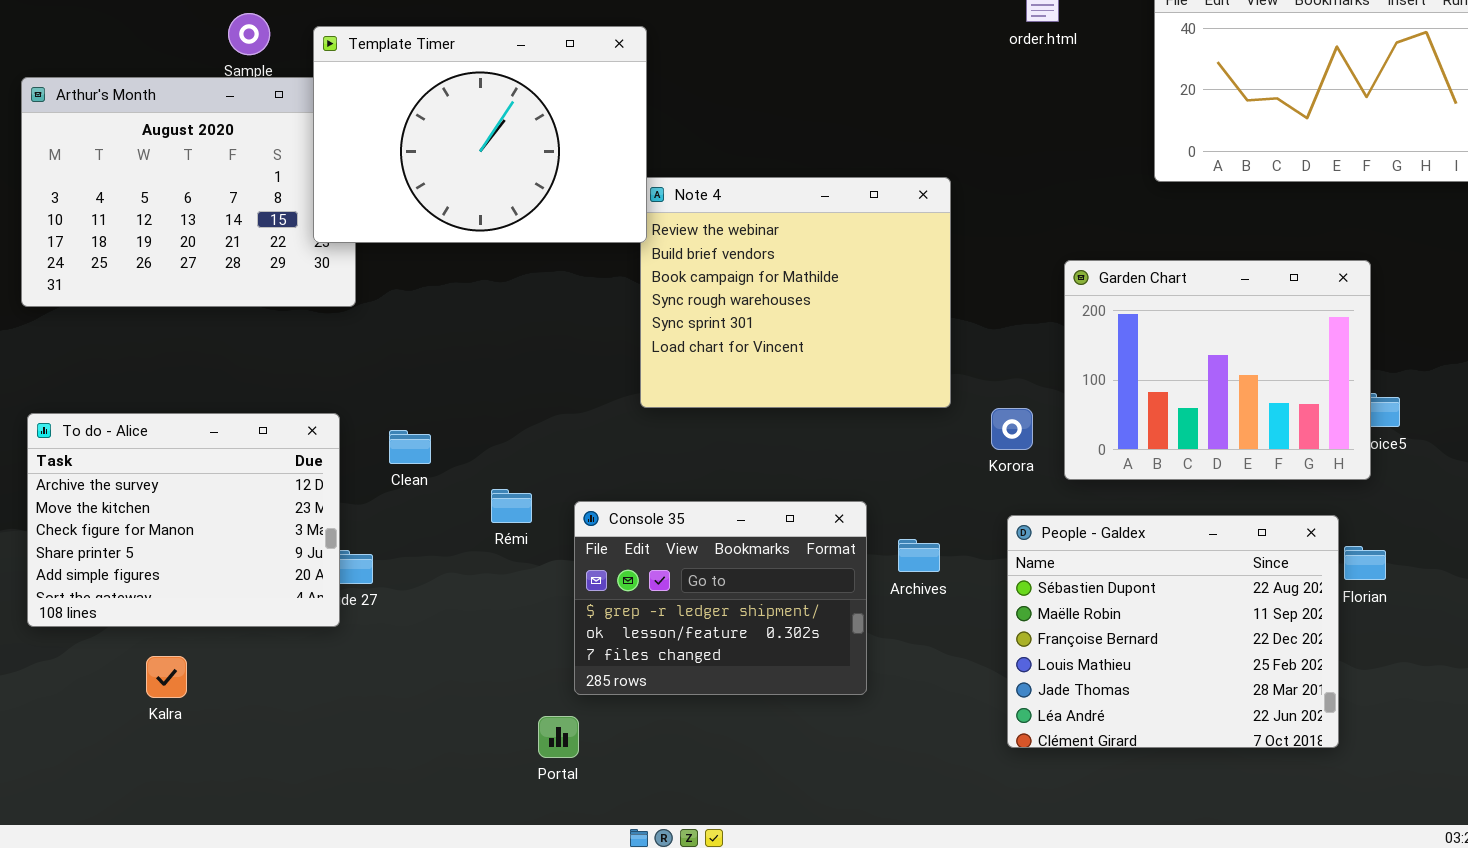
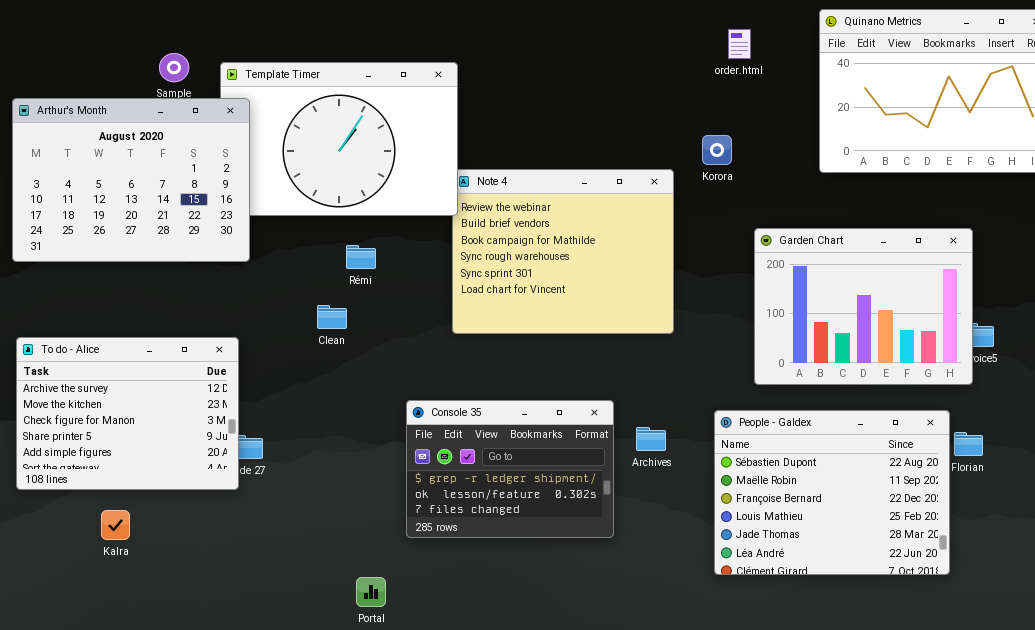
Arthur's Month: [21,77,356,307] -> [12,98,250,262], raised
Korora: [991,408,1033,450] -> [702,135,732,165], moved
Clean: [389,430,431,464] -> [317,305,347,329], moved
Rémi: [491,489,532,523] -> [346,245,376,269], moved
Portal: [538,716,579,758] -> [356,577,386,607], moved

